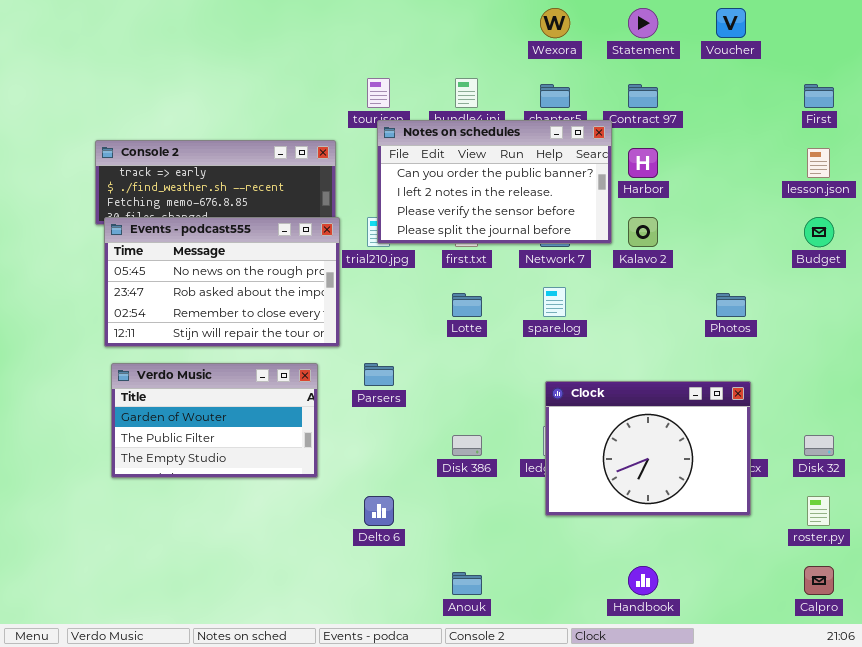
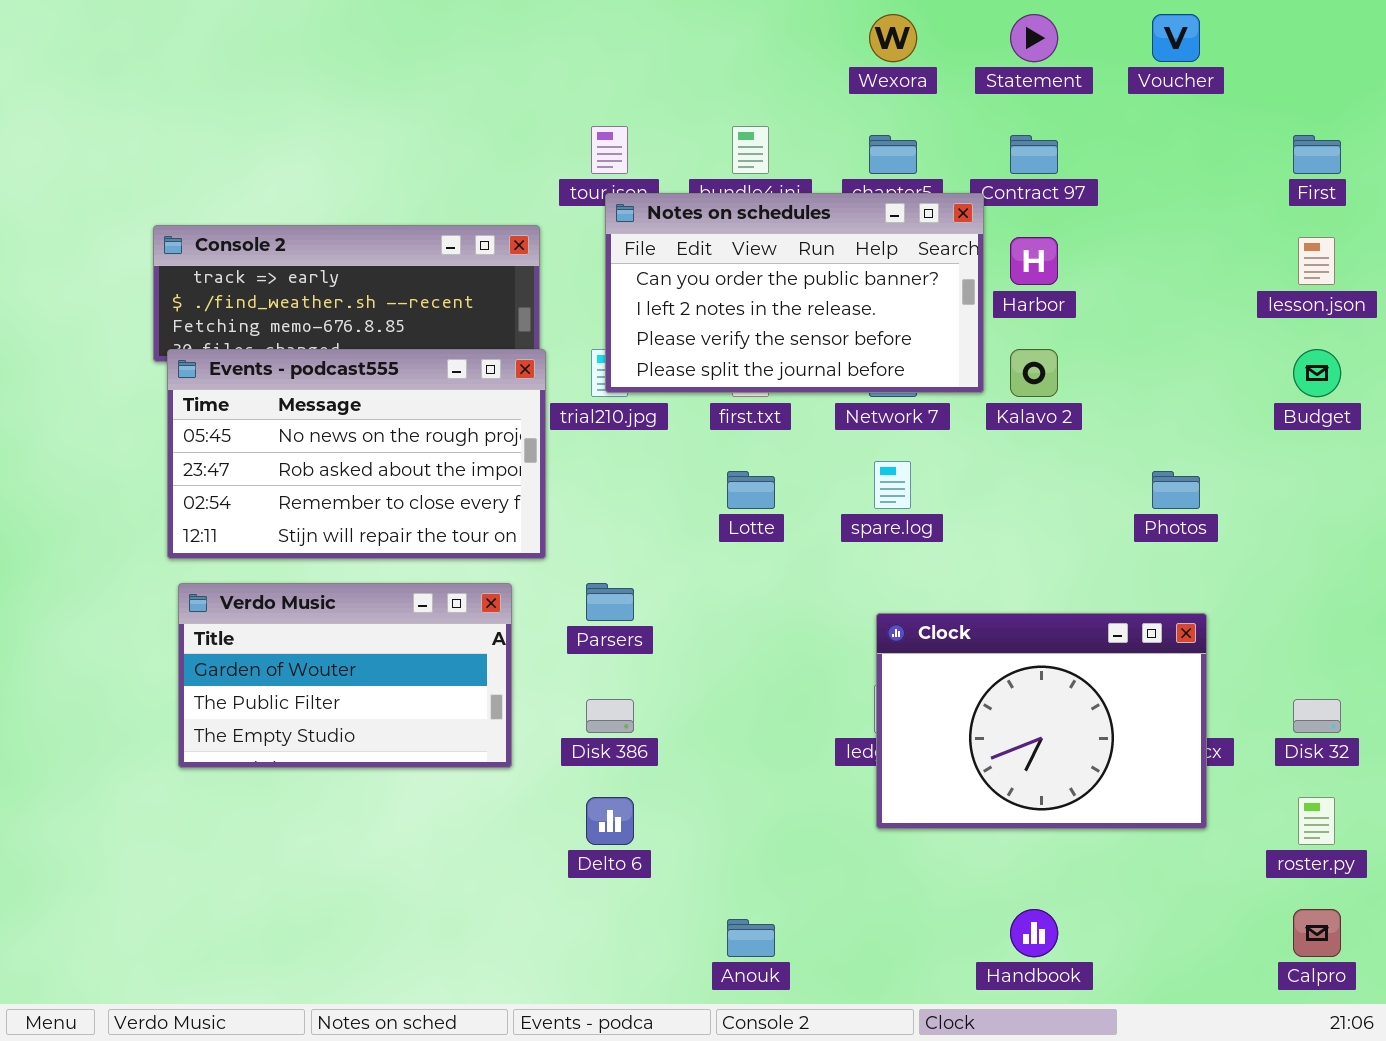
Disk 386: [452,435,482,456] -> [586,699,634,733], moved

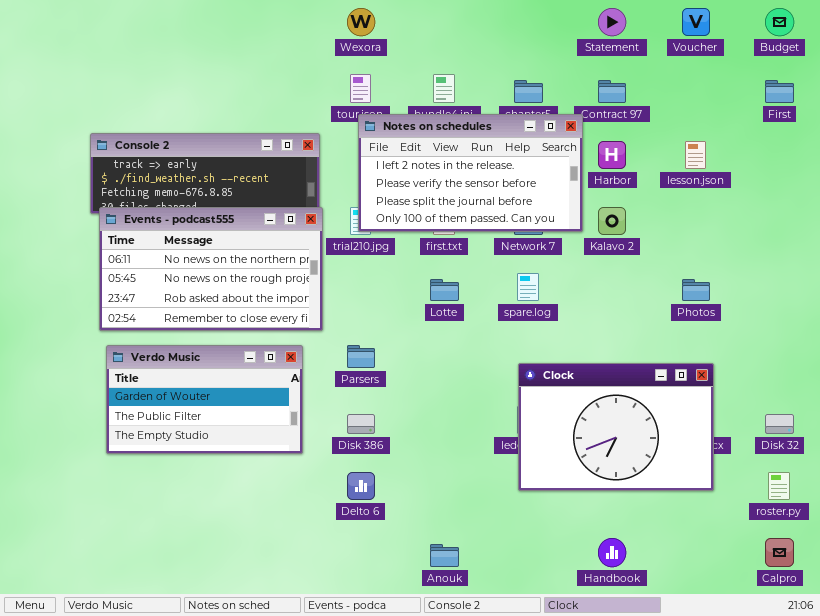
Wexora: [869,14,917,62] -> [347,8,375,36], moved
Notes on schedules: [605,193,984,393] -> [358,114,583,232], scrolled down 1 row
lesson.json: [1298,237,1335,285] -> [685,141,706,169], moved
Events - podcast555: [167,349,546,559] -> [99,207,323,331], scrolled up 1 row
Budget: [1293,349,1341,397] -> [765,8,794,36], moved

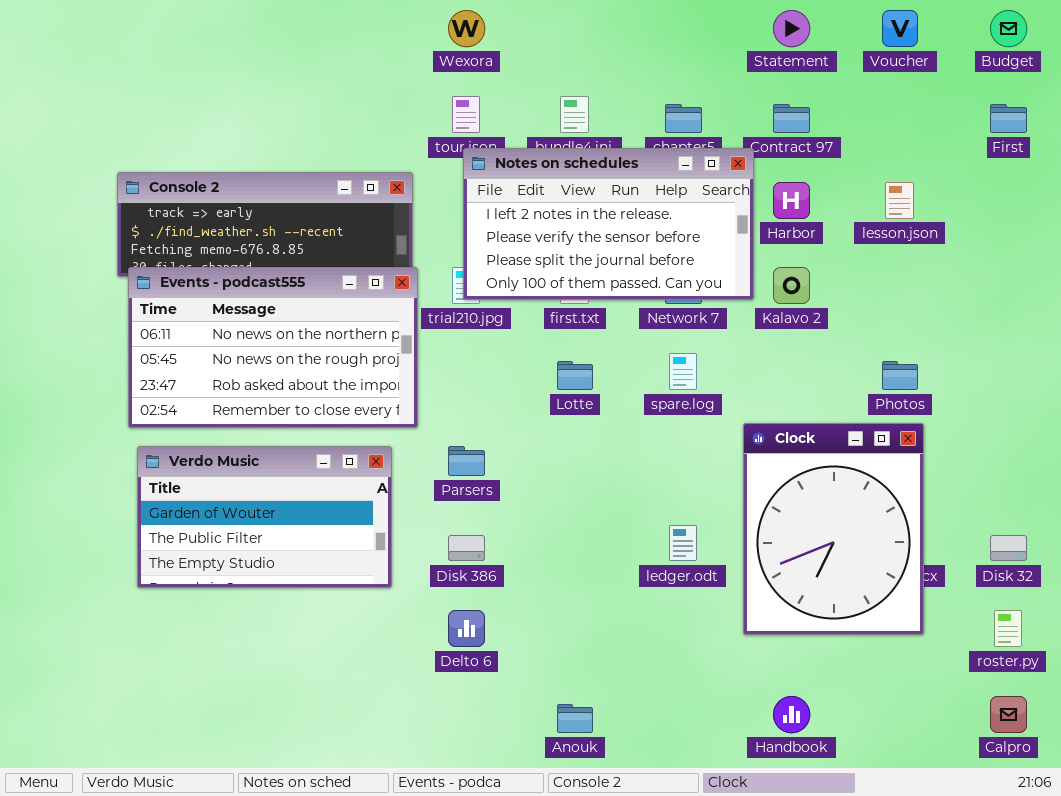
Clock: [518,363,714,491] -> [743,423,924,635], resized

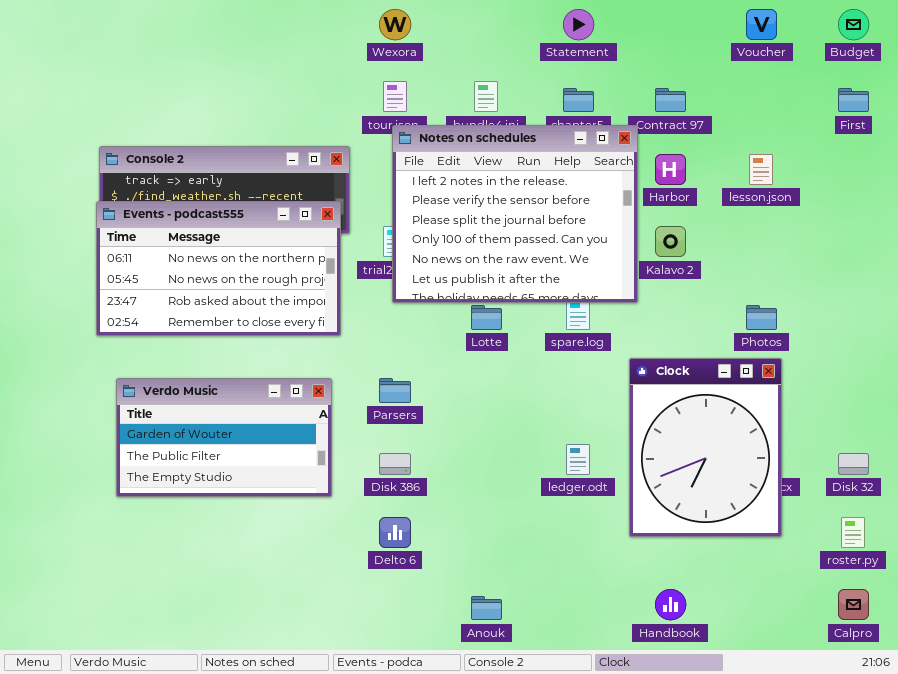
Statement: [773,10,810,47] -> [563,9,594,40], moved
Notes on schedules: [463,148,754,300] -> [392,125,638,303], resized
Events - podcast555: [128,267,418,428] -> [96,201,341,336], moved

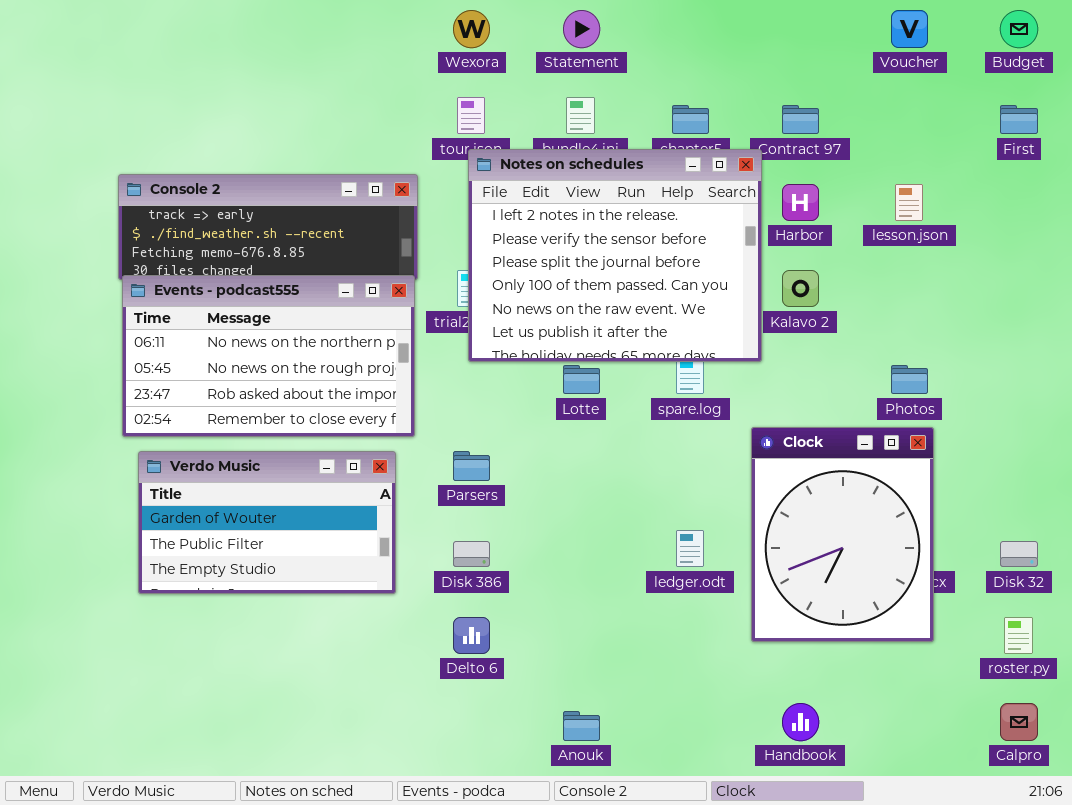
Statement: [563,9,594,40] -> [563,10,600,48], moved
Events - podcast555: [96,201,341,336] -> [122,275,415,437], moved

